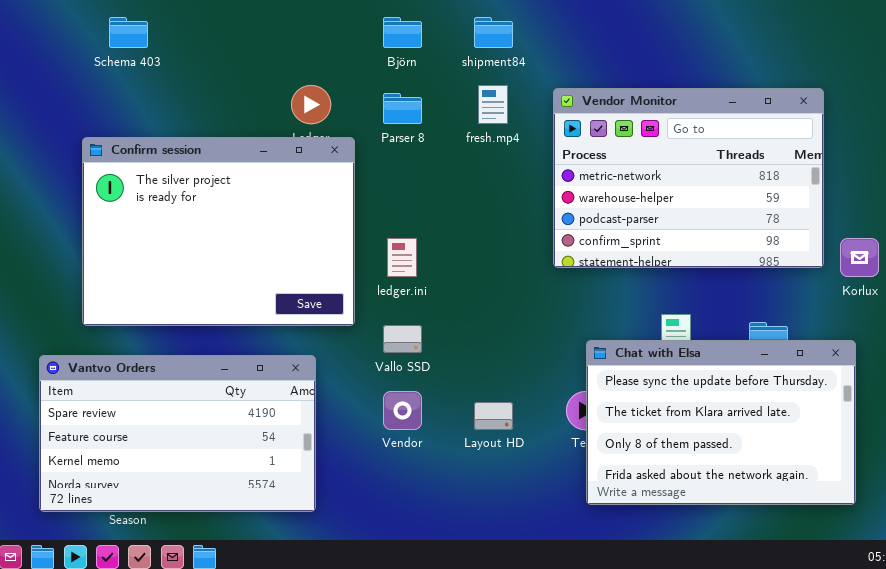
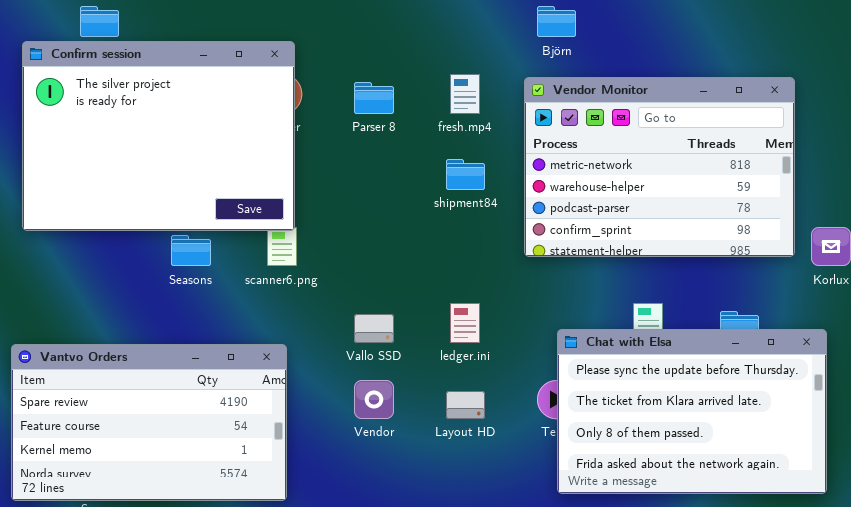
Björn: [383,17,422,48] -> [537,6,576,37], moved
shipment84: [474,17,513,48] -> [446,159,485,190], moved
Confirm session: [82,137,355,326] -> [22,41,295,231], moved
ledger.ini: [387,238,417,277] -> [450,303,480,343], moved

